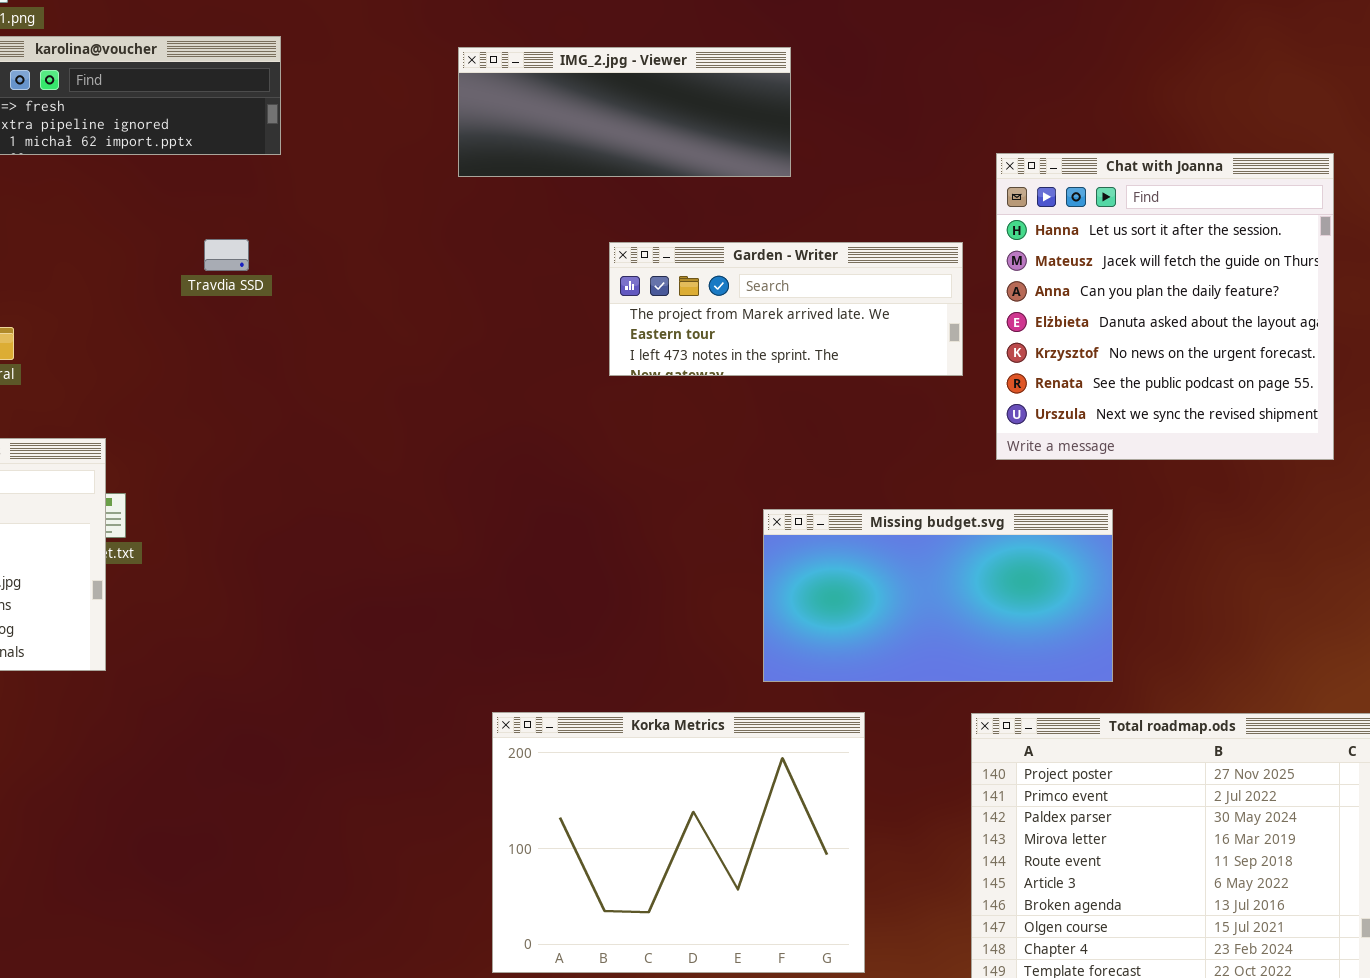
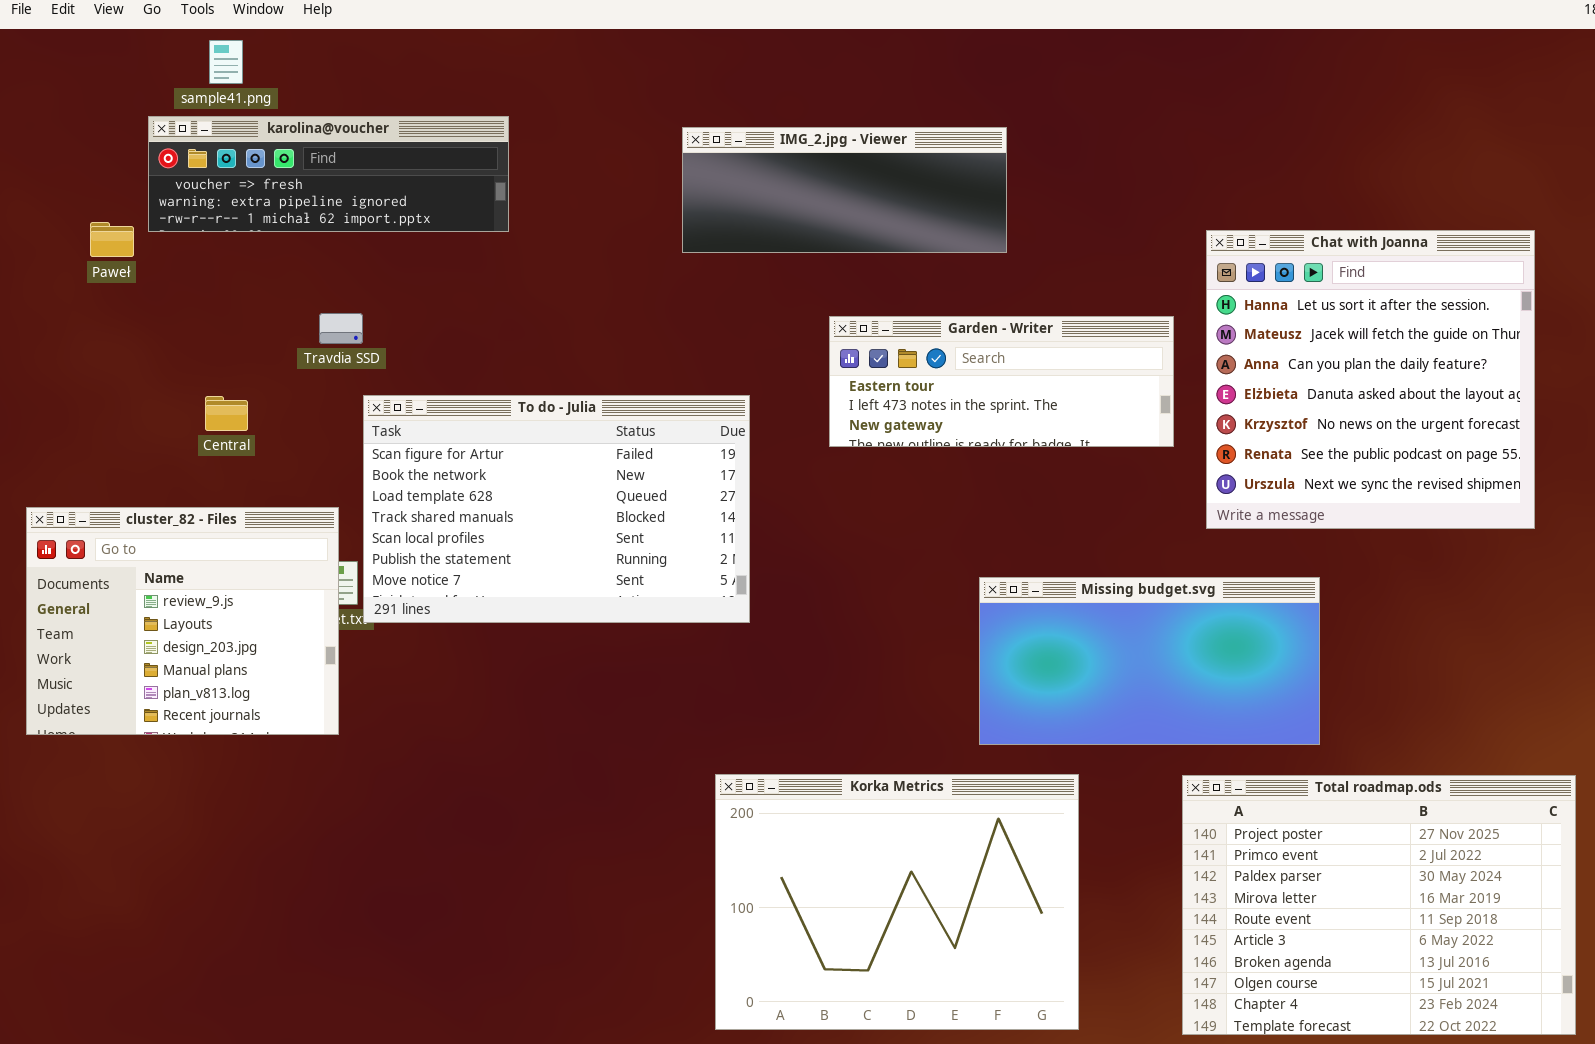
Travdia SSD: [204,239,249,271] -> [319,313,363,344], moved
Garden - Writer: [609,242,963,376] -> [829,316,1174,447], scrolled down 1 row
To do - Julia: none -> [363,395,750,623], opened

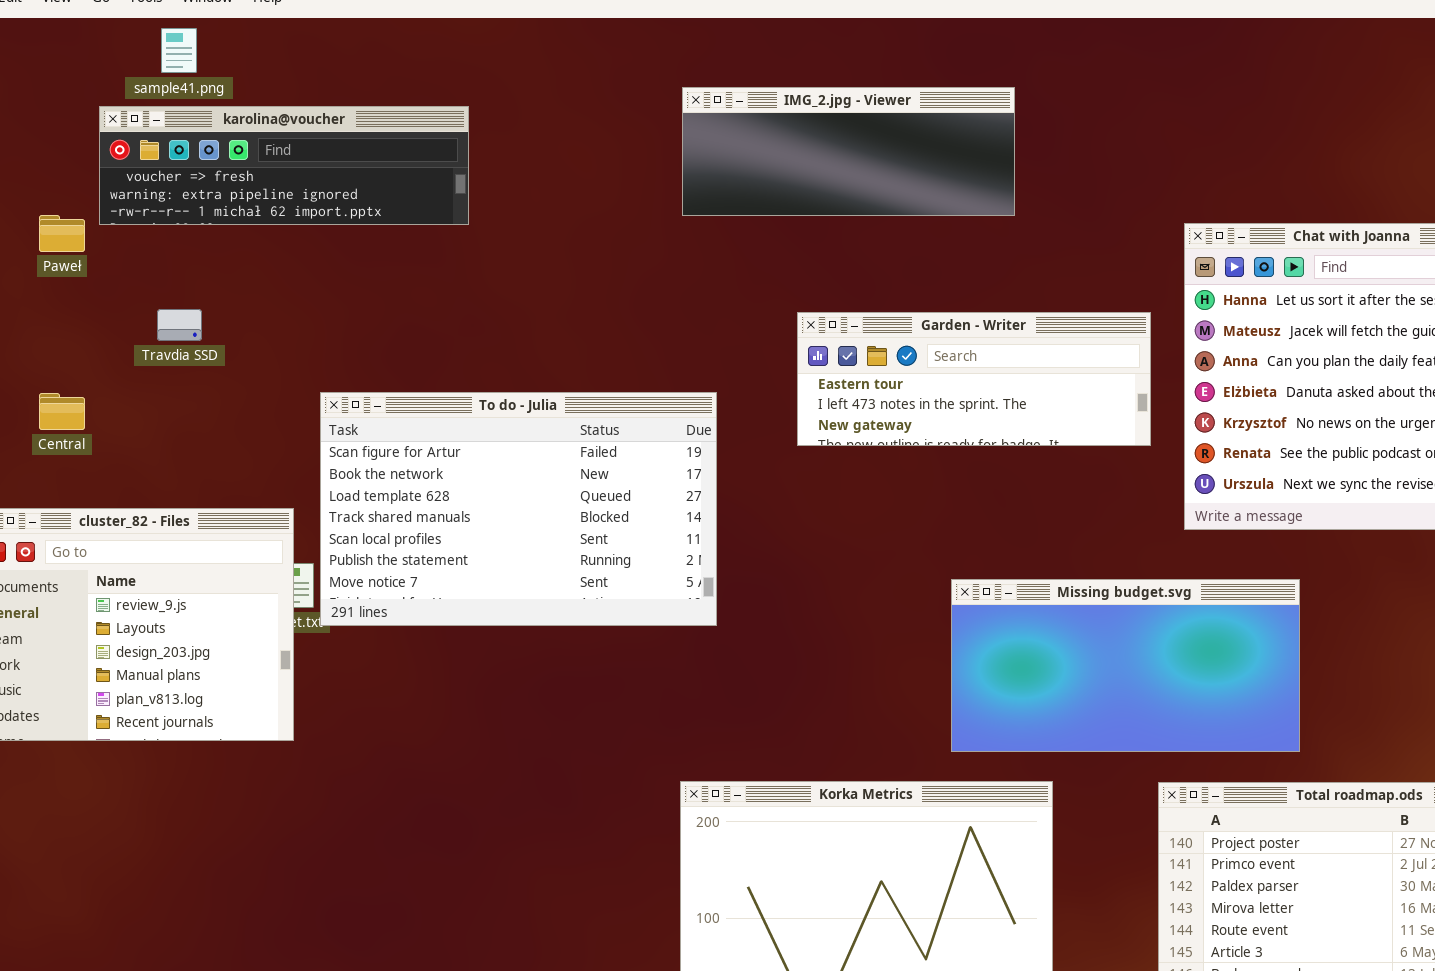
IMG_2.jpg - Viewer: [682,127,1007,253] -> [682,87,1015,216], moved
Travdia SSD: [319,313,363,344] -> [157,309,202,341], moved
Central: [205,396,248,431] -> [39,393,85,430], moved

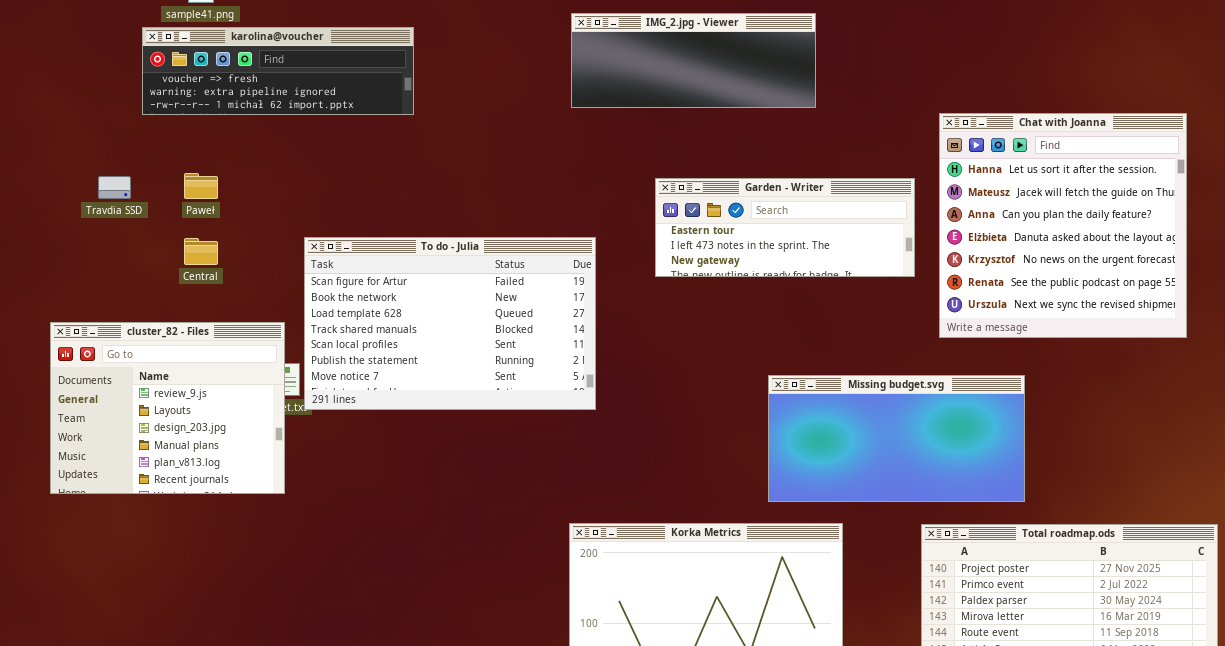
Paweł: [39,215,85,252] -> [184,173,218,199], moved
Travdia SSD: [157,309,202,341] -> [98,176,131,199], moved
Central: [39,393,85,430] -> [184,238,218,265], moved

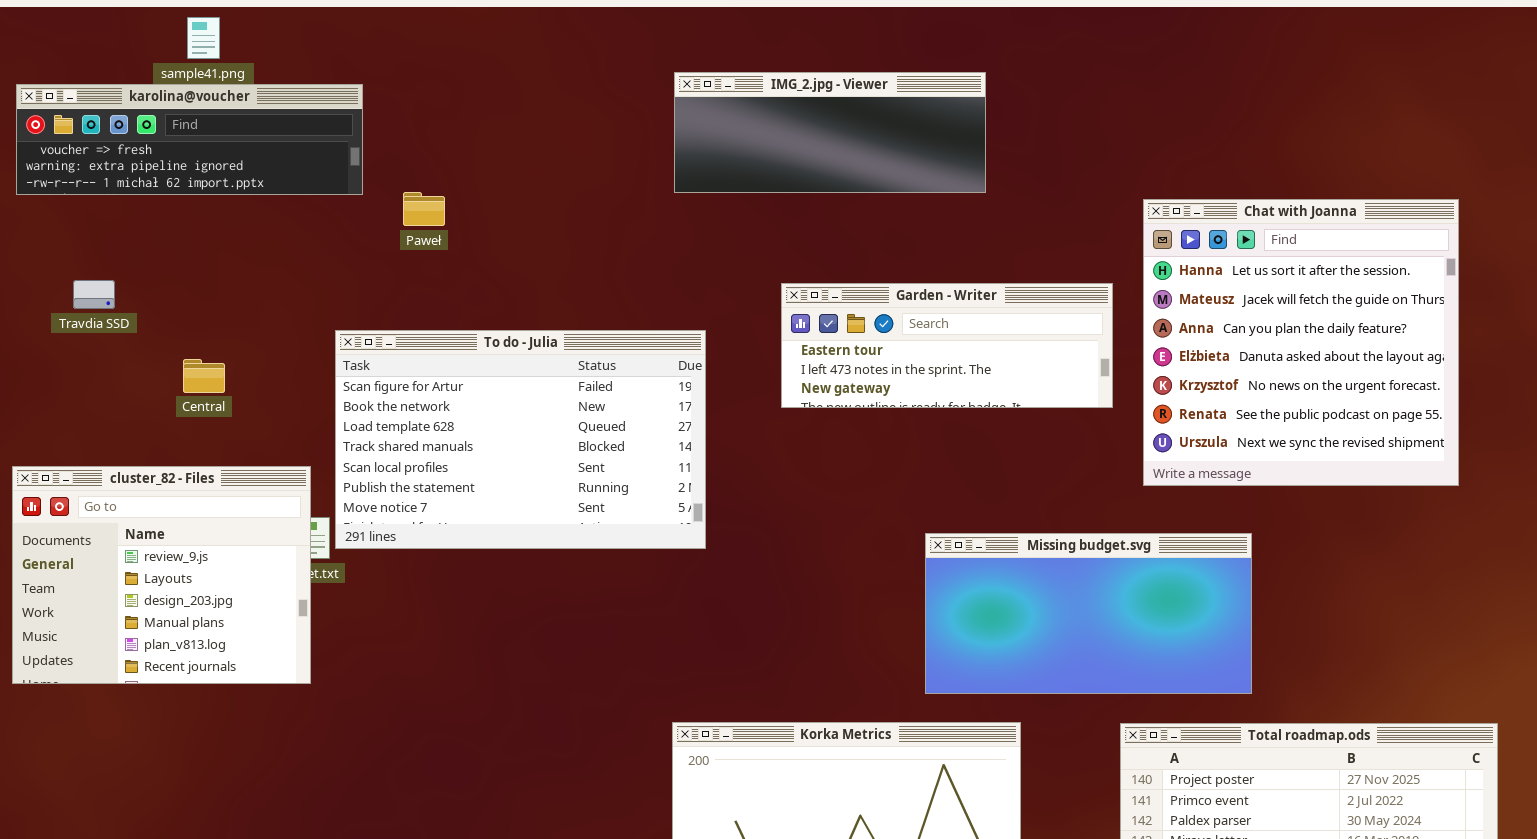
karolina@voucher: [142,27,414,115] -> [16,84,363,195], moved
Paweł: [184,173,218,199] -> [403,192,445,226], moved
To do - Julia: [304,237,596,410] -> [335,330,706,549], moved

